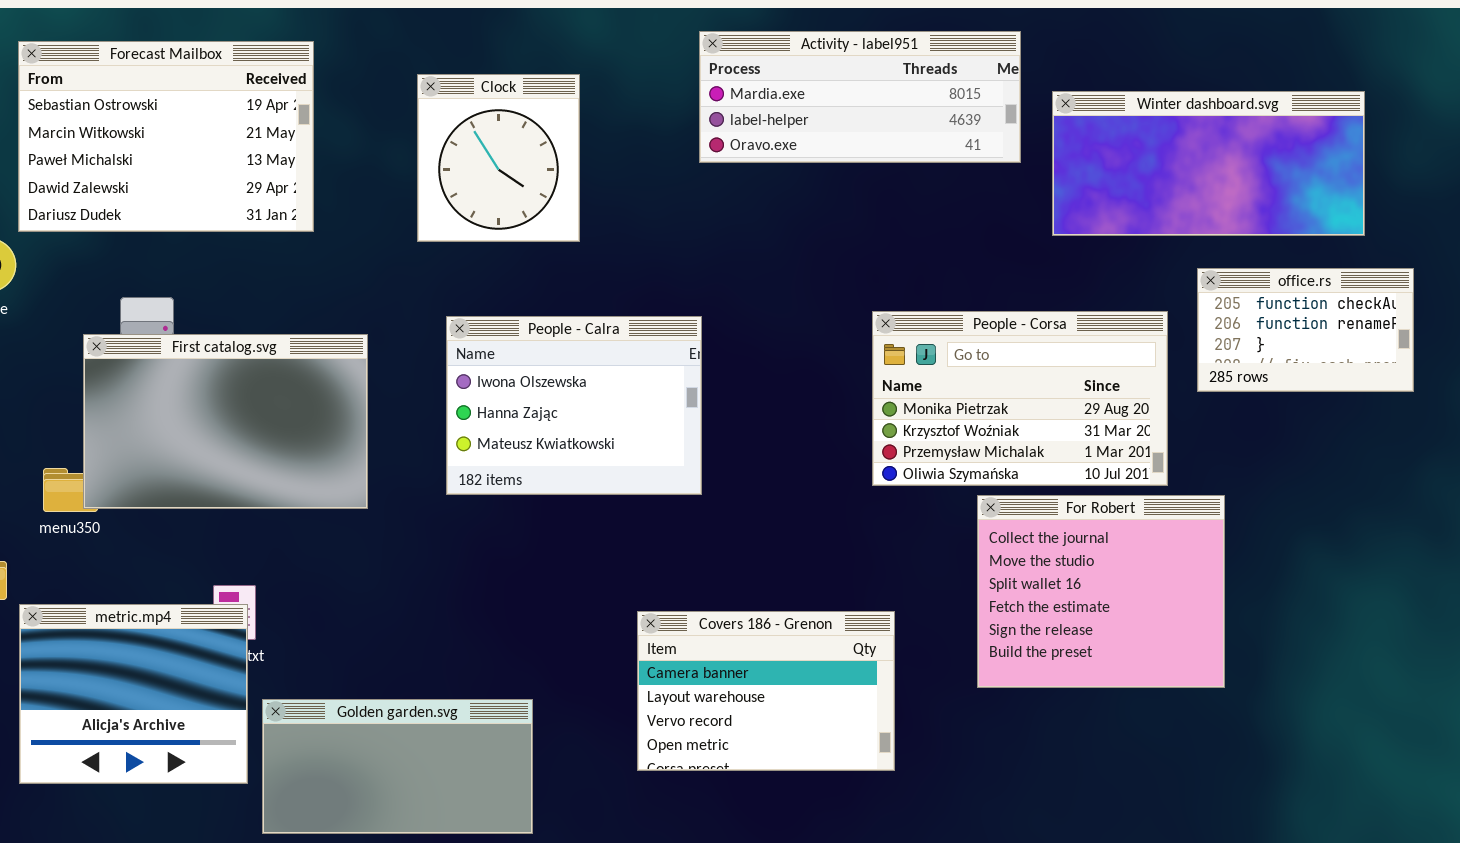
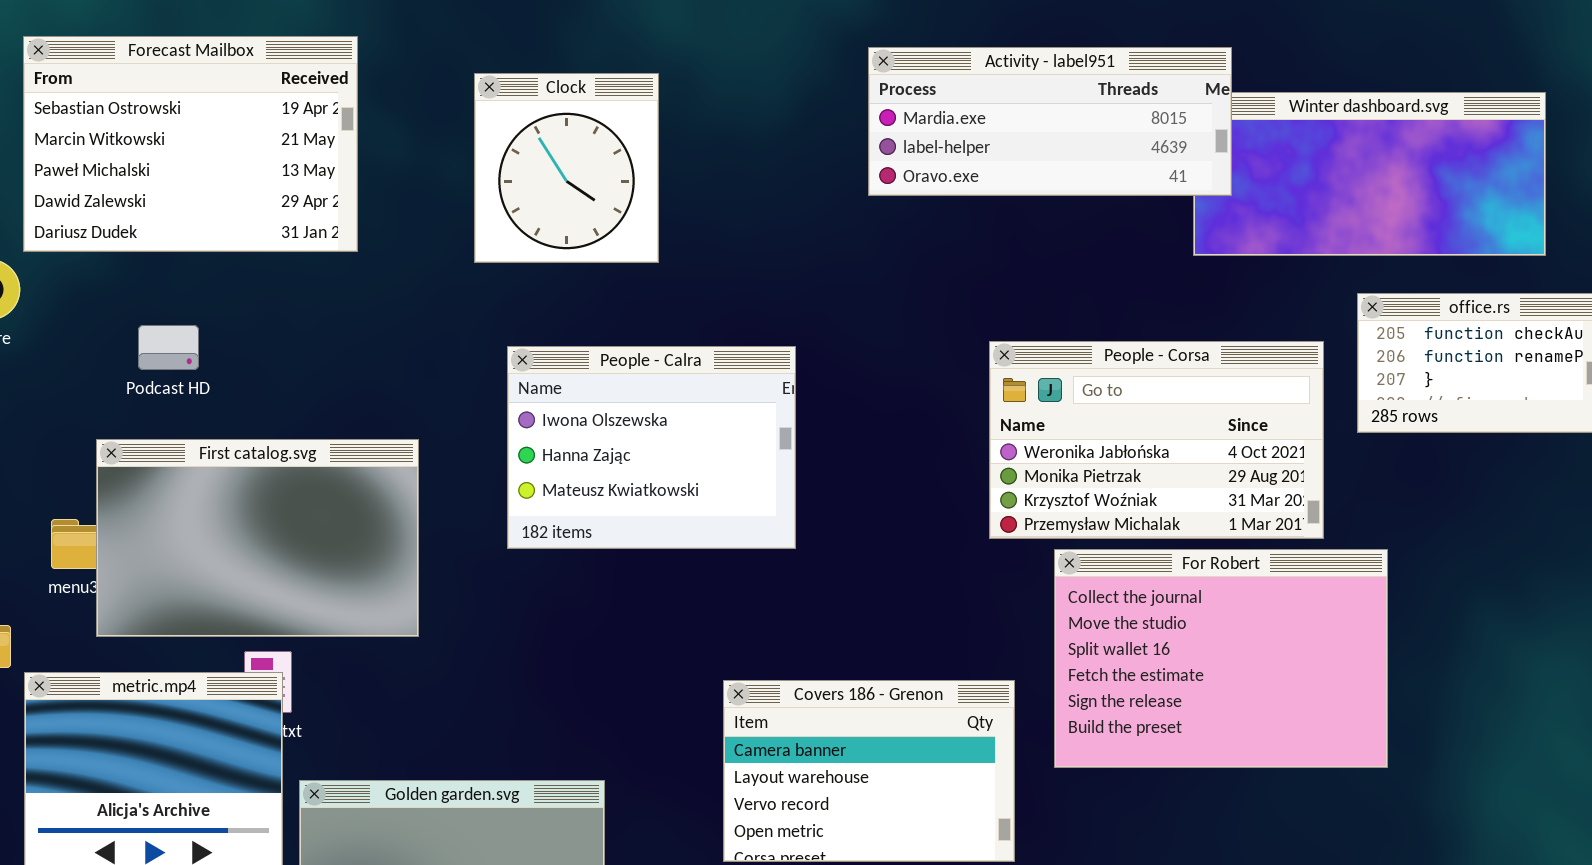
Activity - label951: [699,31,1021,163] -> [868,47,1232,196], moved
People - Corsa: [872,311,1168,486] -> [989,341,1324,539], scrolled up 1 row
First catalog.svg: [83,334,368,509] -> [96,439,419,637], moved
For Robert: [977,495,1225,688] -> [1054,549,1388,768], resized

